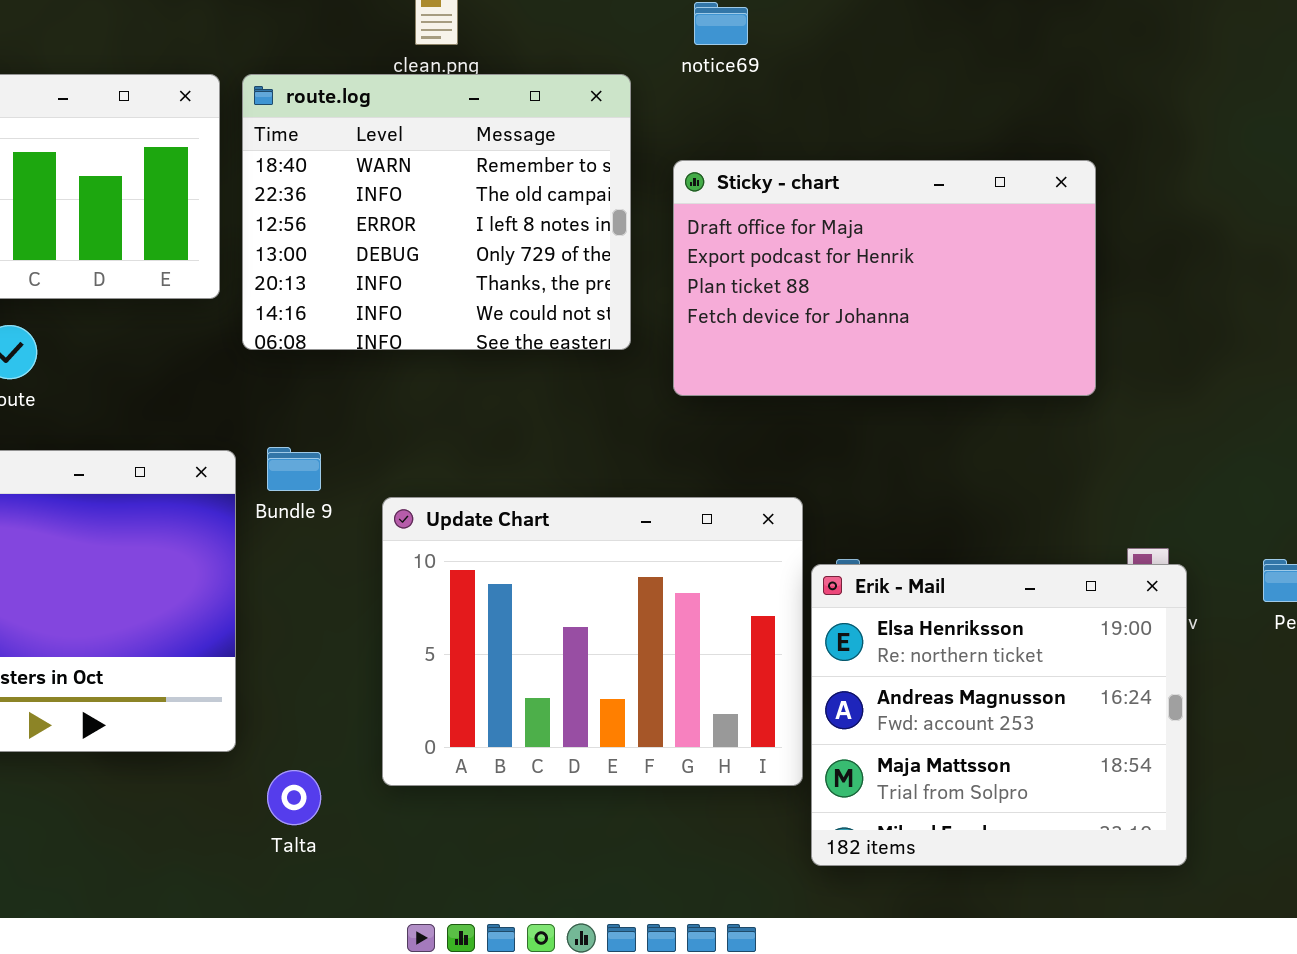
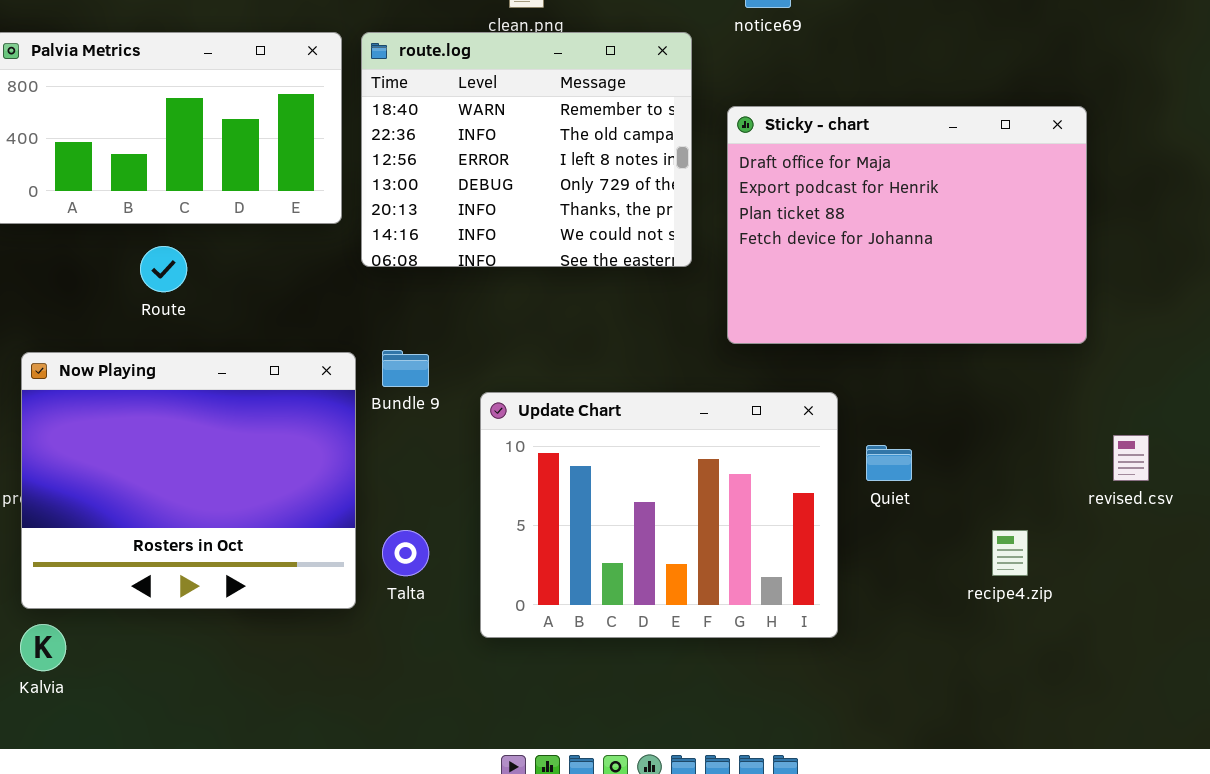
Sticky - chart: [673,160,1096,396] -> [727,106,1087,344], resized
Erik - Mail: [811,564,1187,866] -> none, closed
Talta: [267,770,321,825] -> [382,530,429,576], moved

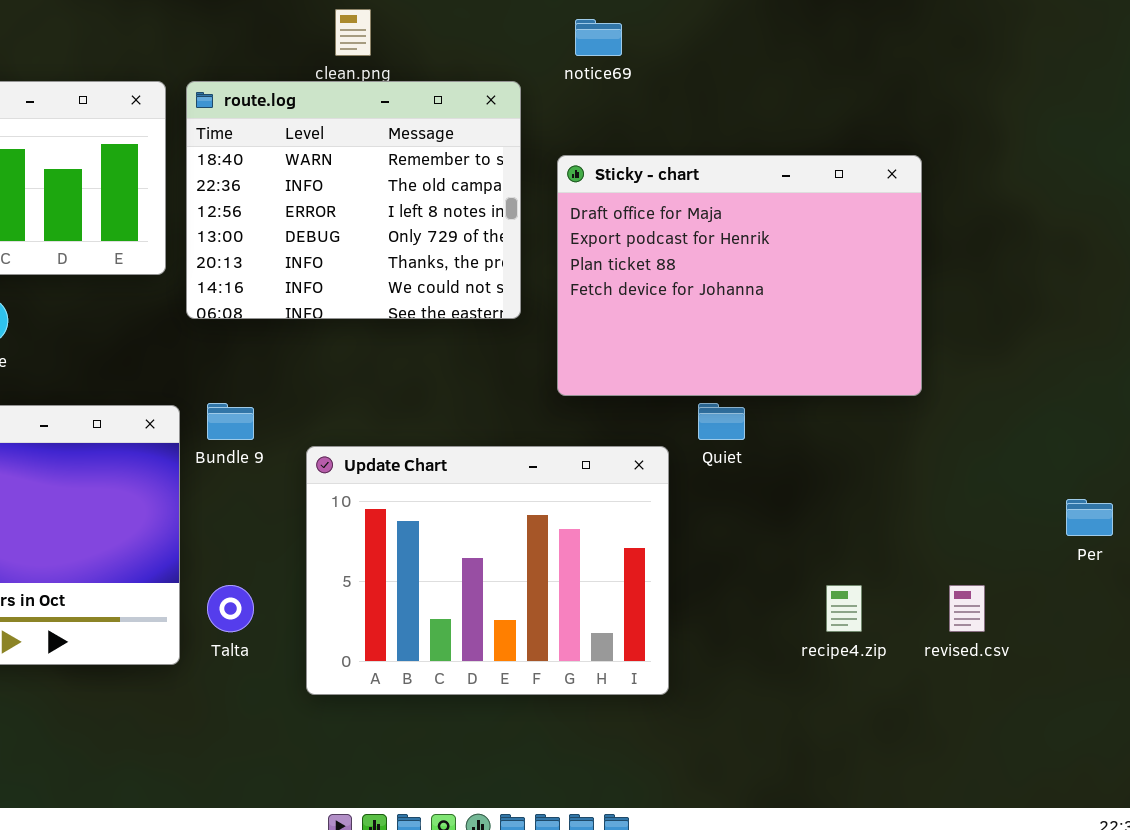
revised.csv: [1113,435,1149,481] -> [949,585,985,632], moved
Quiet: [866,445,912,481] -> [698,403,745,440], moved

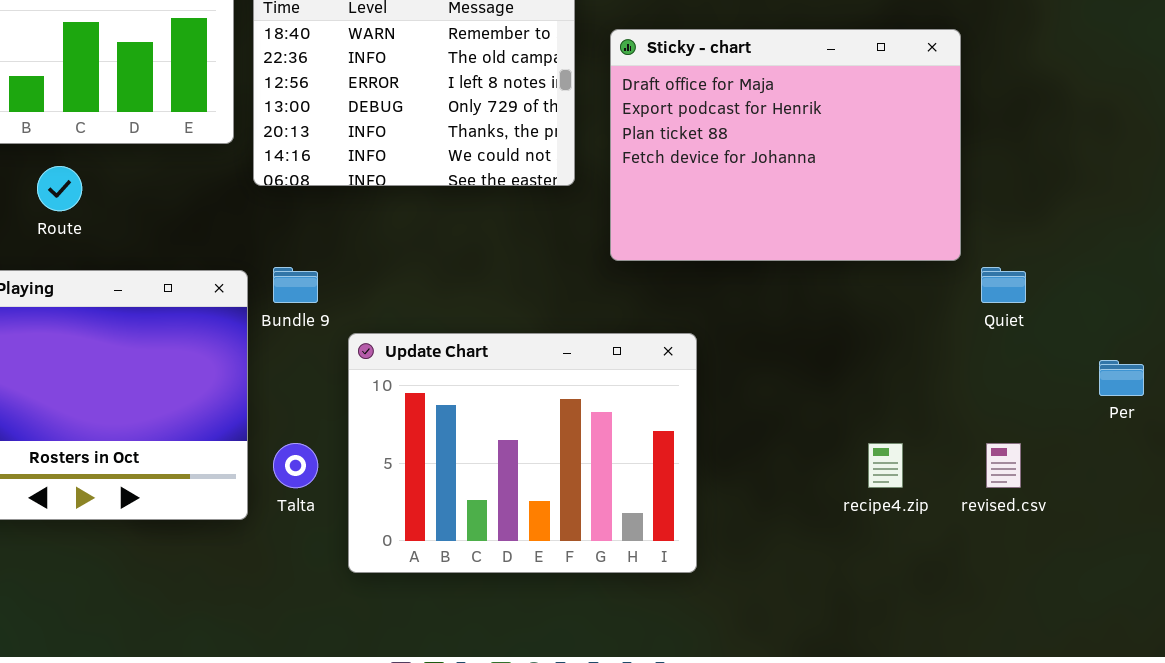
Quiet: [698,403,745,440] -> [981,267,1026,303], moved
Update Chart: [306,446,669,695] -> [348,333,697,573], moved

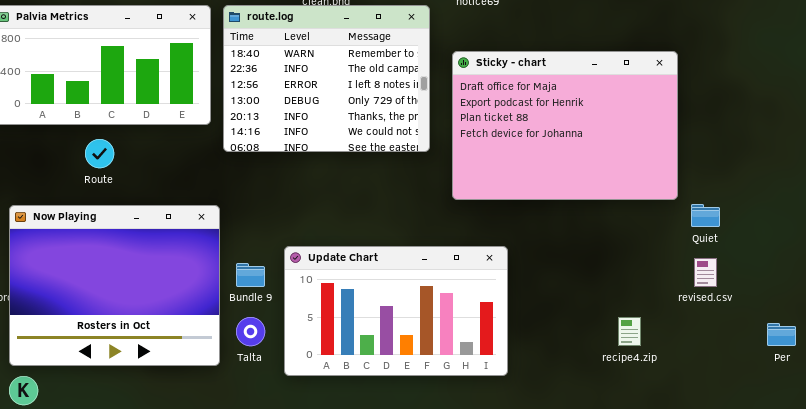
Bundle 9: [273,267,318,303] -> [236,263,265,287], moved
Update Chart: [348,333,697,573] -> [284,246,508,376], resized
Per: [1099,360,1144,396] -> [767,323,796,346], moved
revised.csv: [986,443,1021,488] -> [694,258,717,287], moved

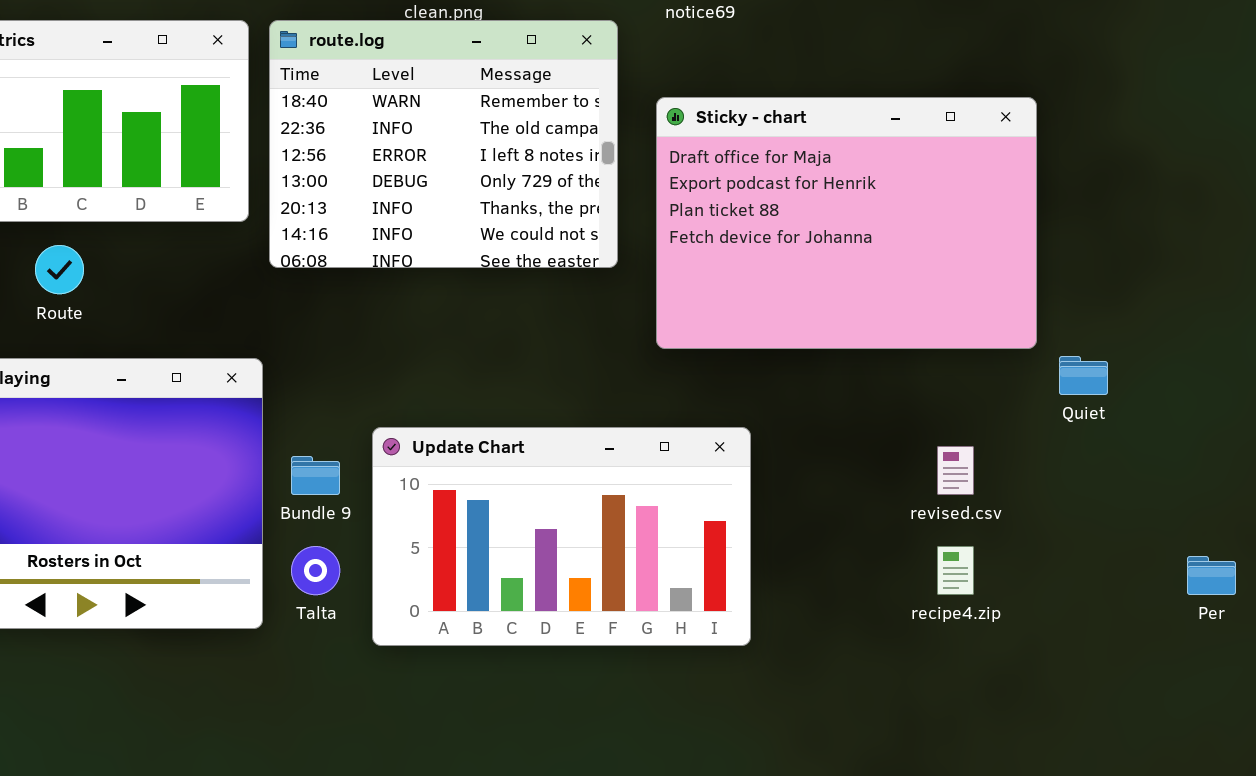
revised.csv: [694,258,717,287] -> [937,446,974,495], moved

